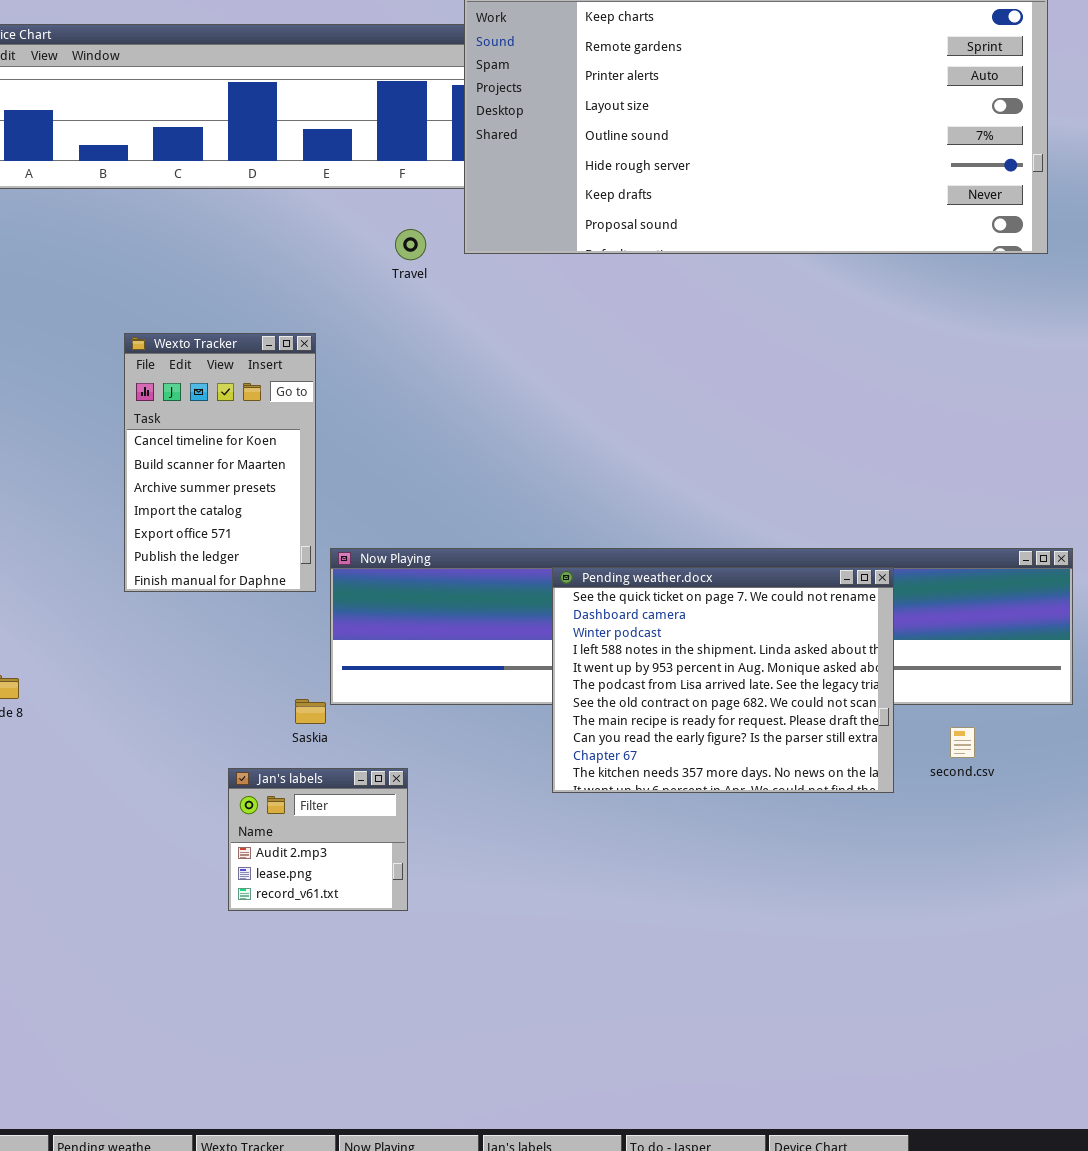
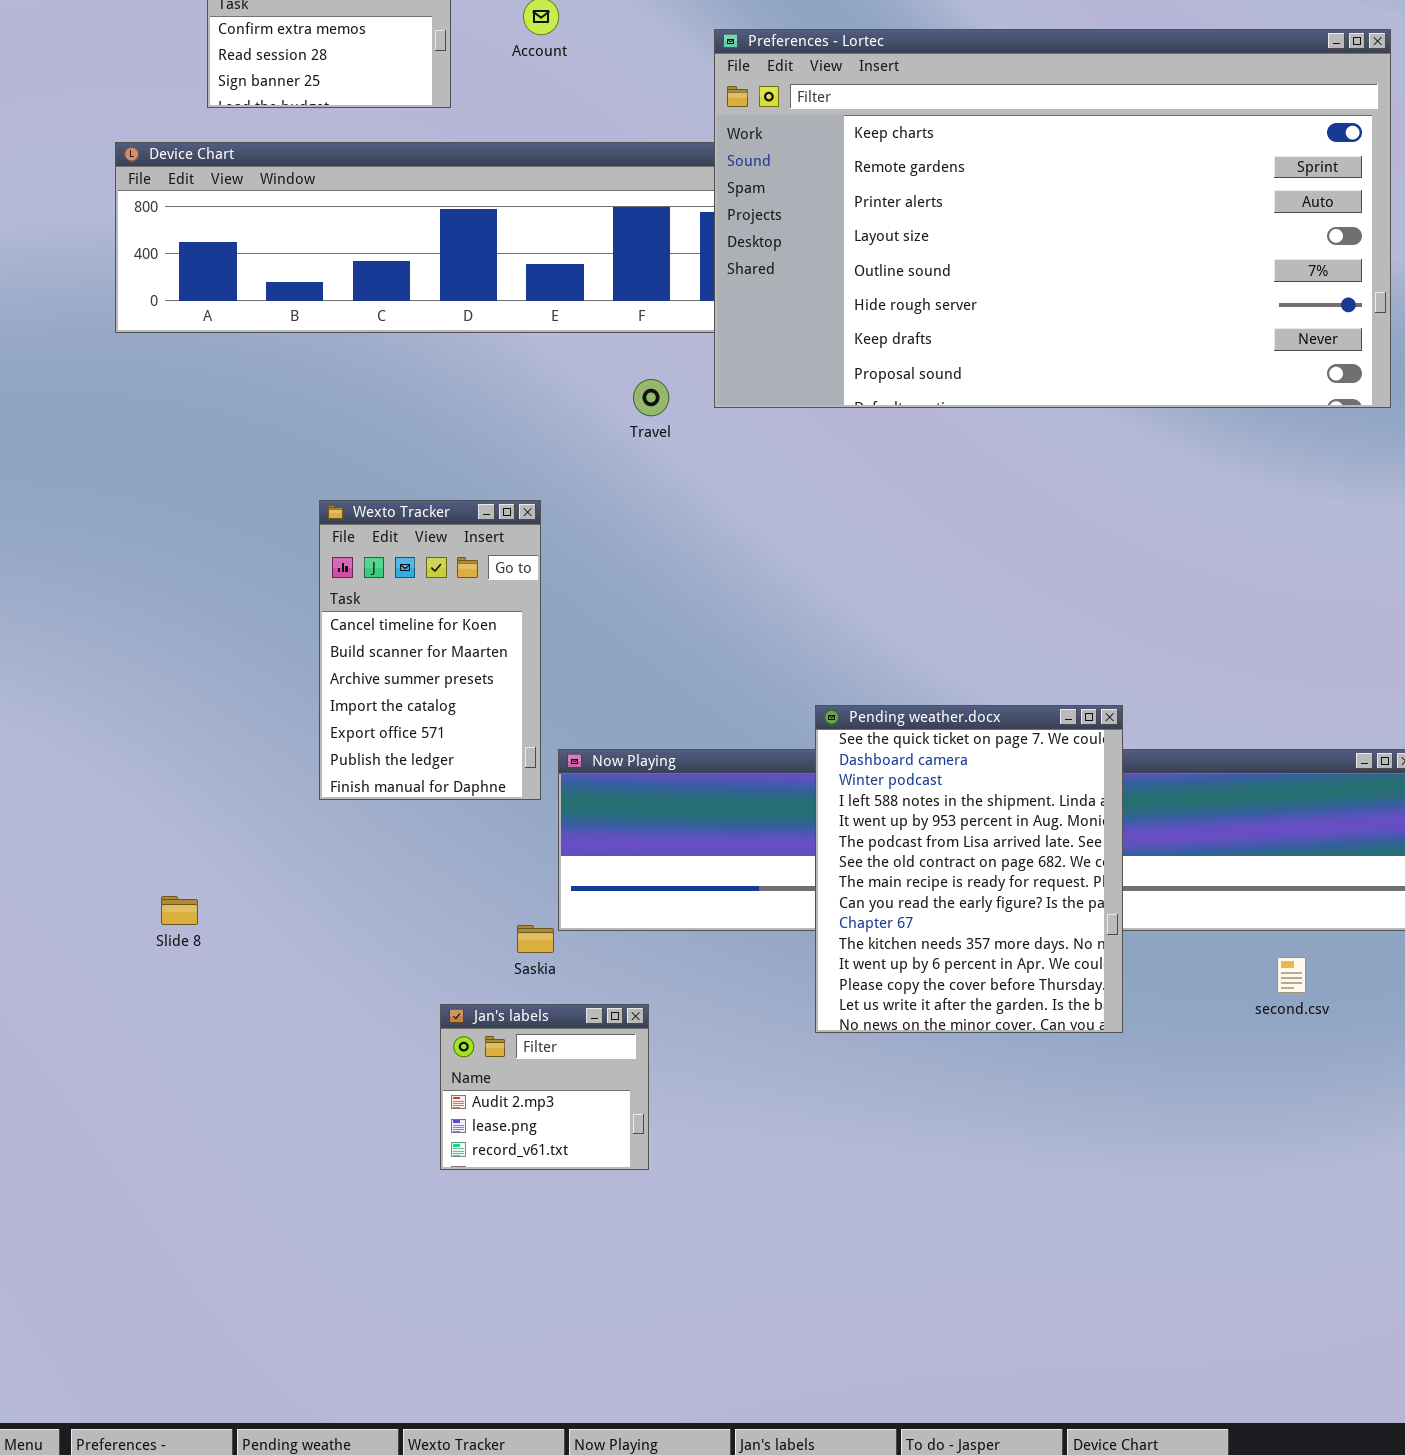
Pending weather.docx: [552,567,894,793] -> [815,705,1123,1033], resized

